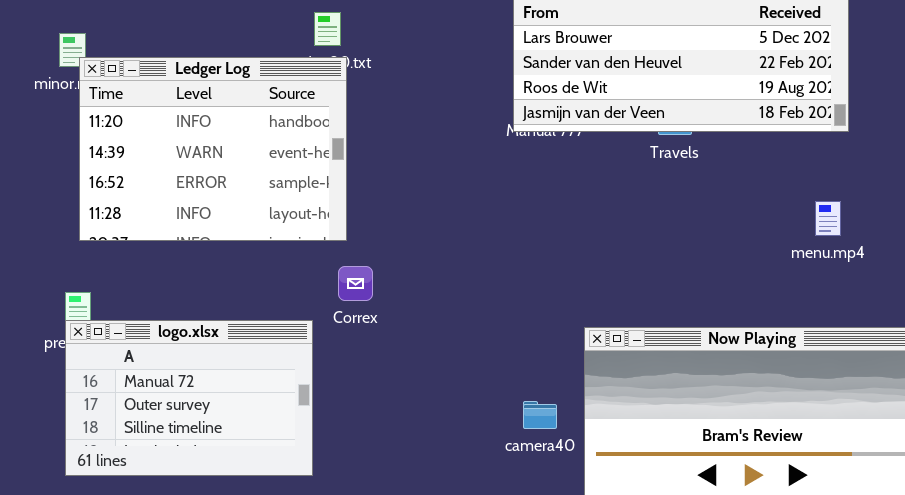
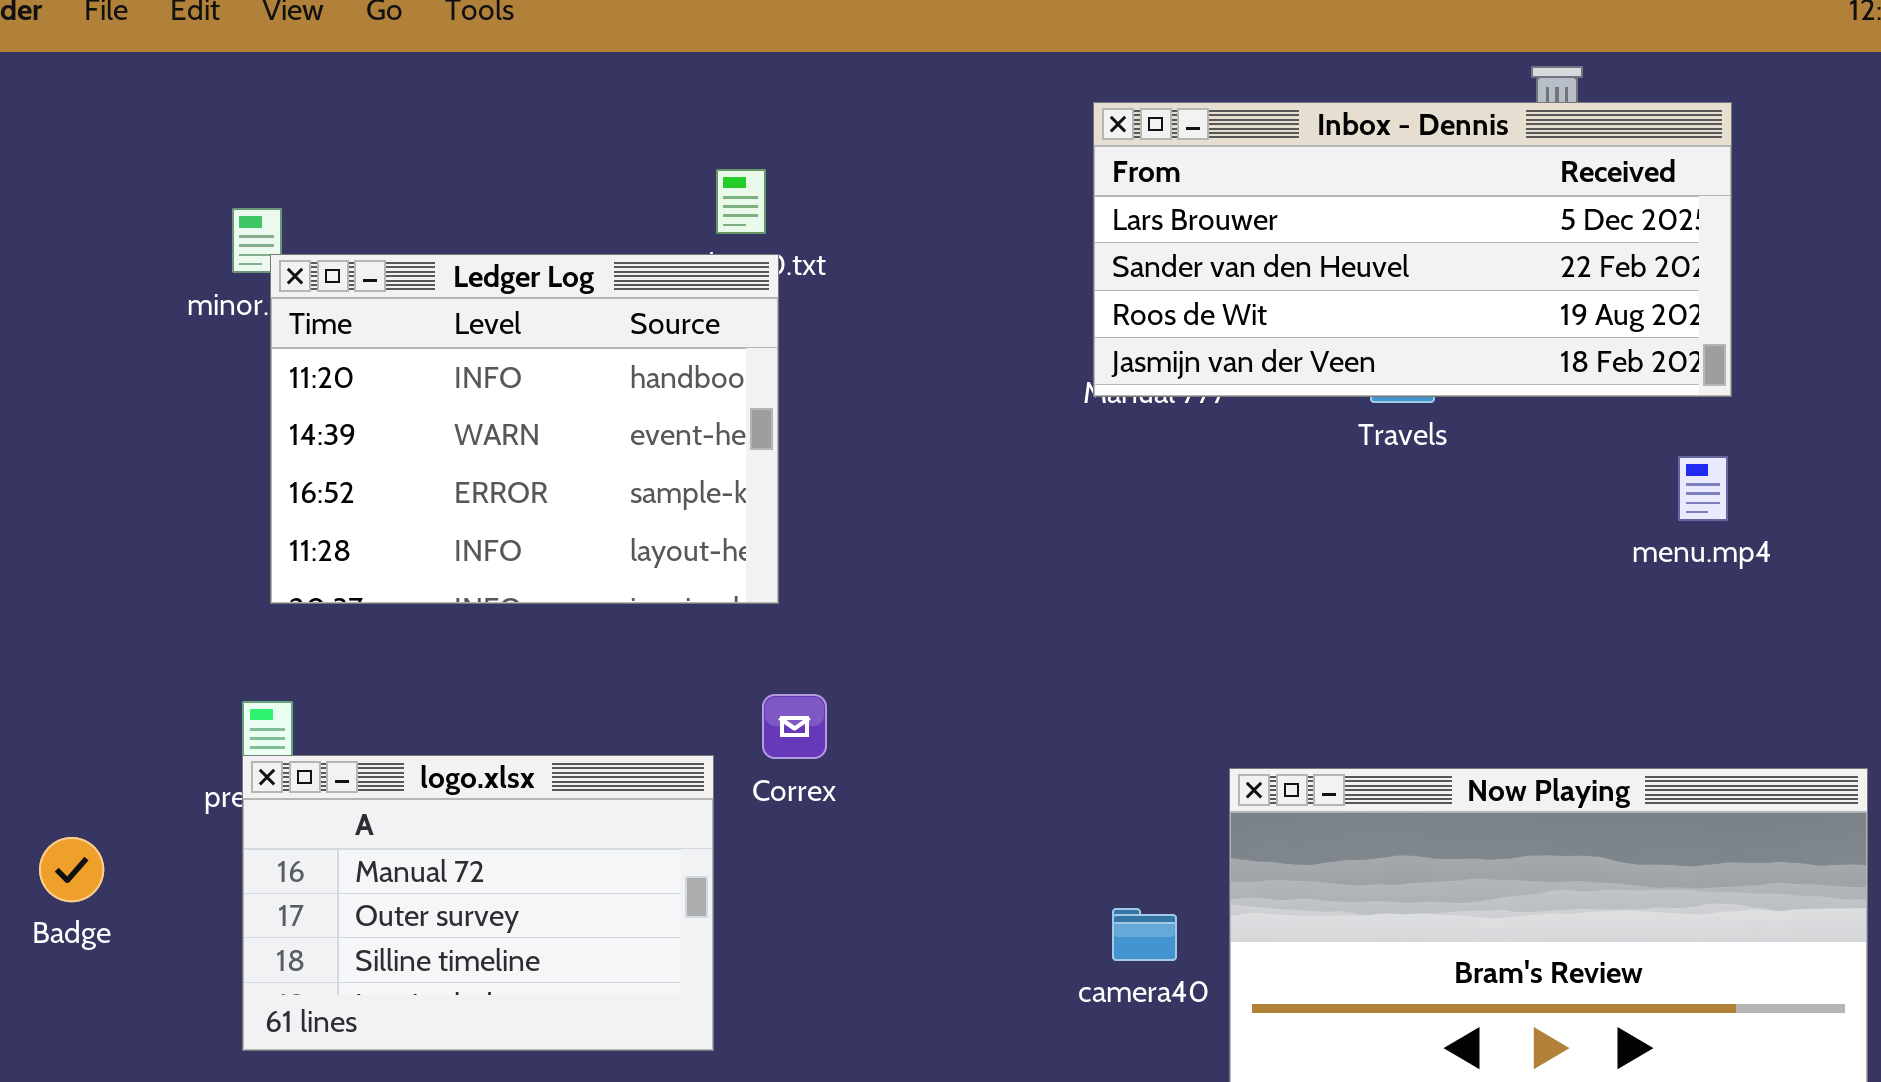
menu.mp4: [815,201,841,236] -> [1678,456,1728,521], moved
Correx: [338,266,373,301] -> [762,694,827,759], moved

